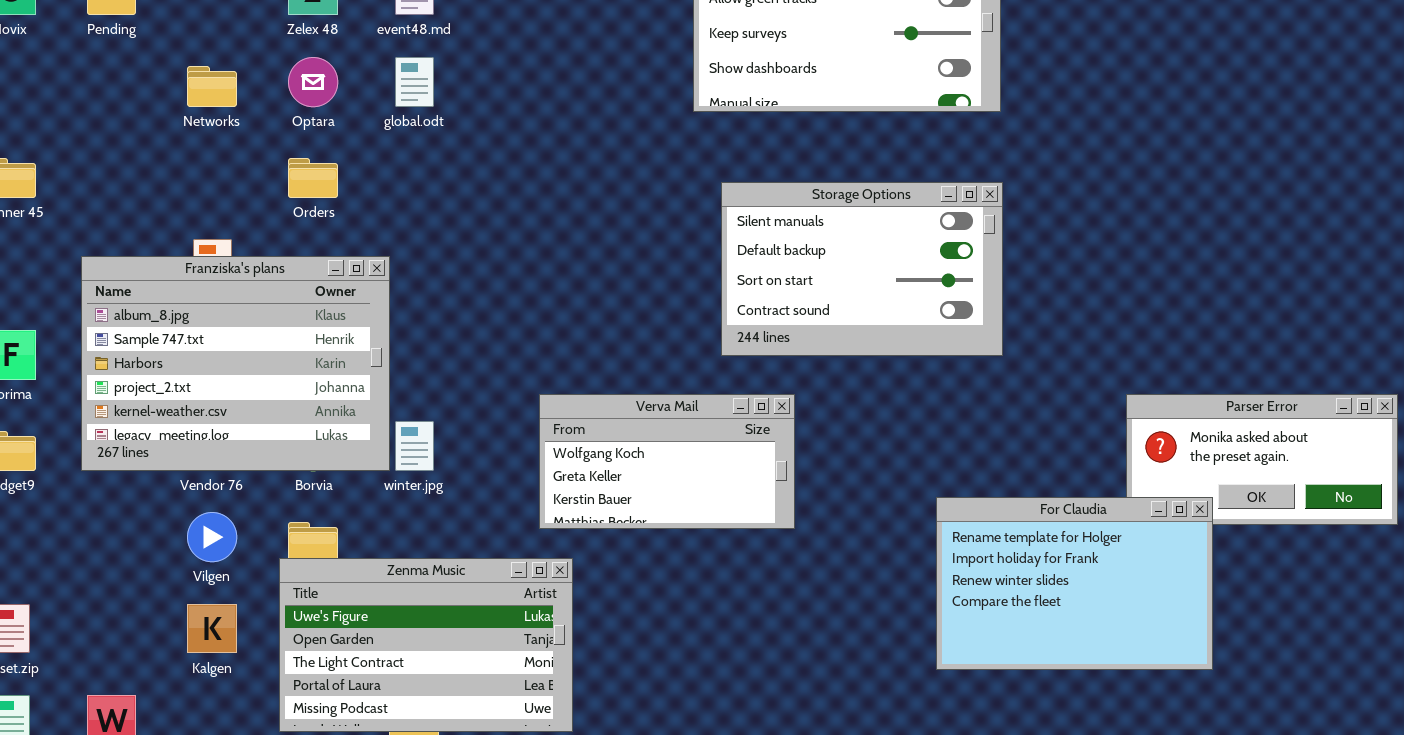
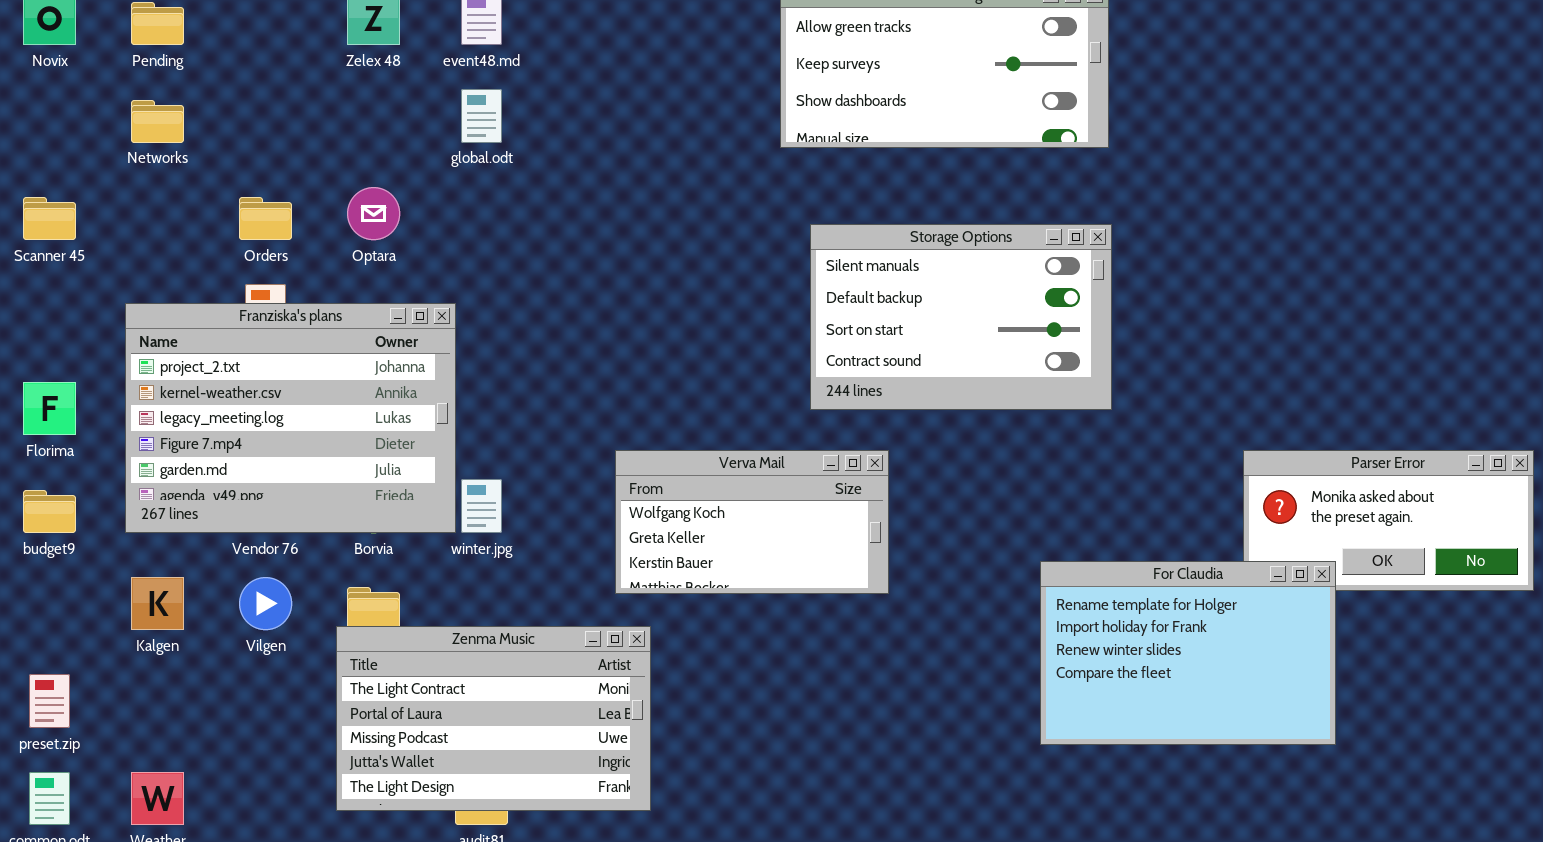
Optara: [288,57,338,107] -> [347,187,400,240], moved
Networks: [187,66,237,107] -> [131,100,184,143], moved
Orders: [288,158,338,198] -> [239,197,292,240], moved
Franziska's plans: [81,256,390,471] -> [125,303,456,533], scrolled down 3 rows
Zenma Music: [279,558,573,732] -> [336,626,651,811], scrolled down 2 rows
Kalgen: [187,604,237,653] -> [131,577,184,630], moved

